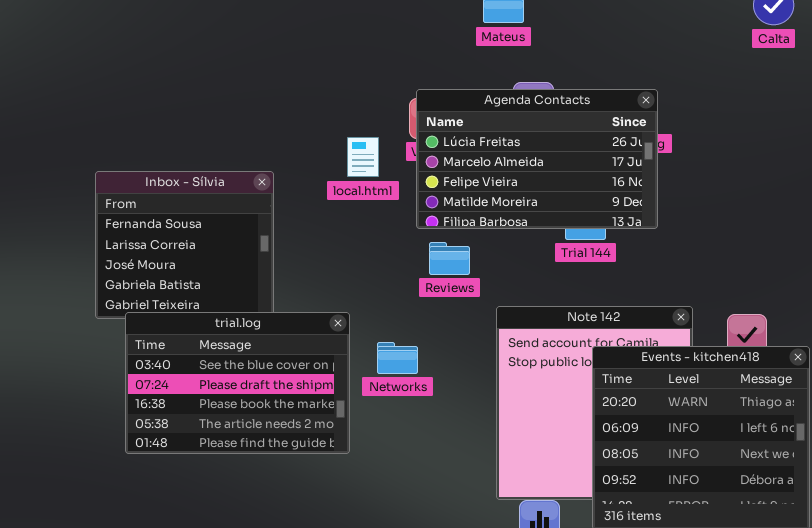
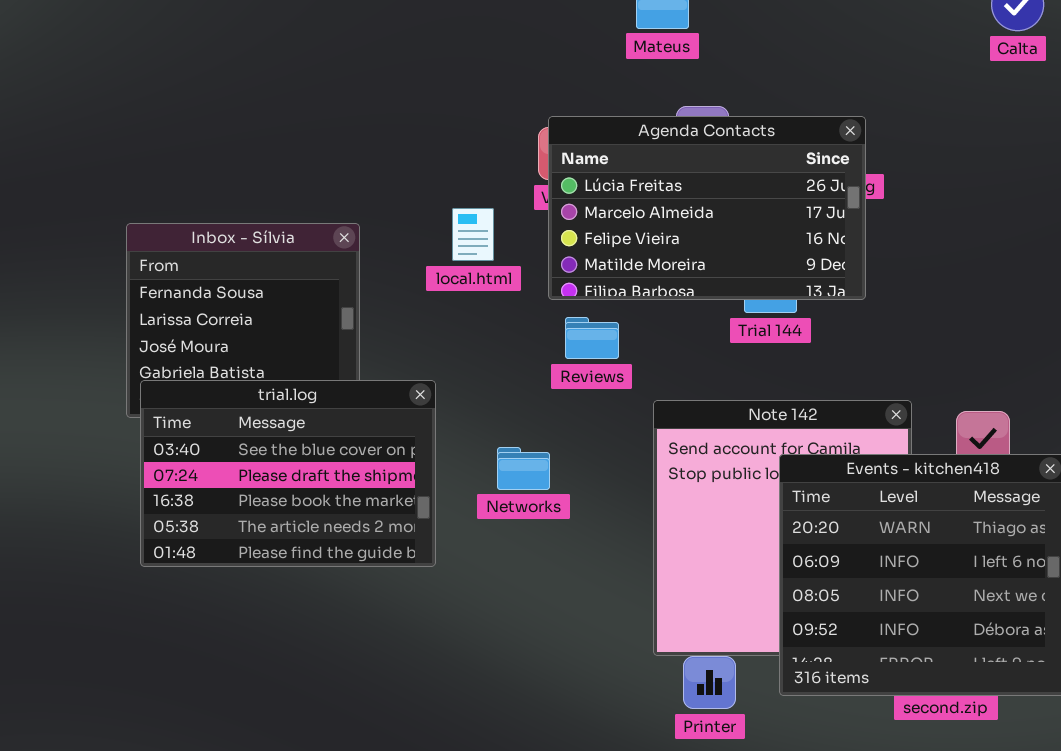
local.html: [347,137,379,177] -> [452,208,494,261], moved
trial.log: [125,312,350,454] -> [140,380,436,567], moved

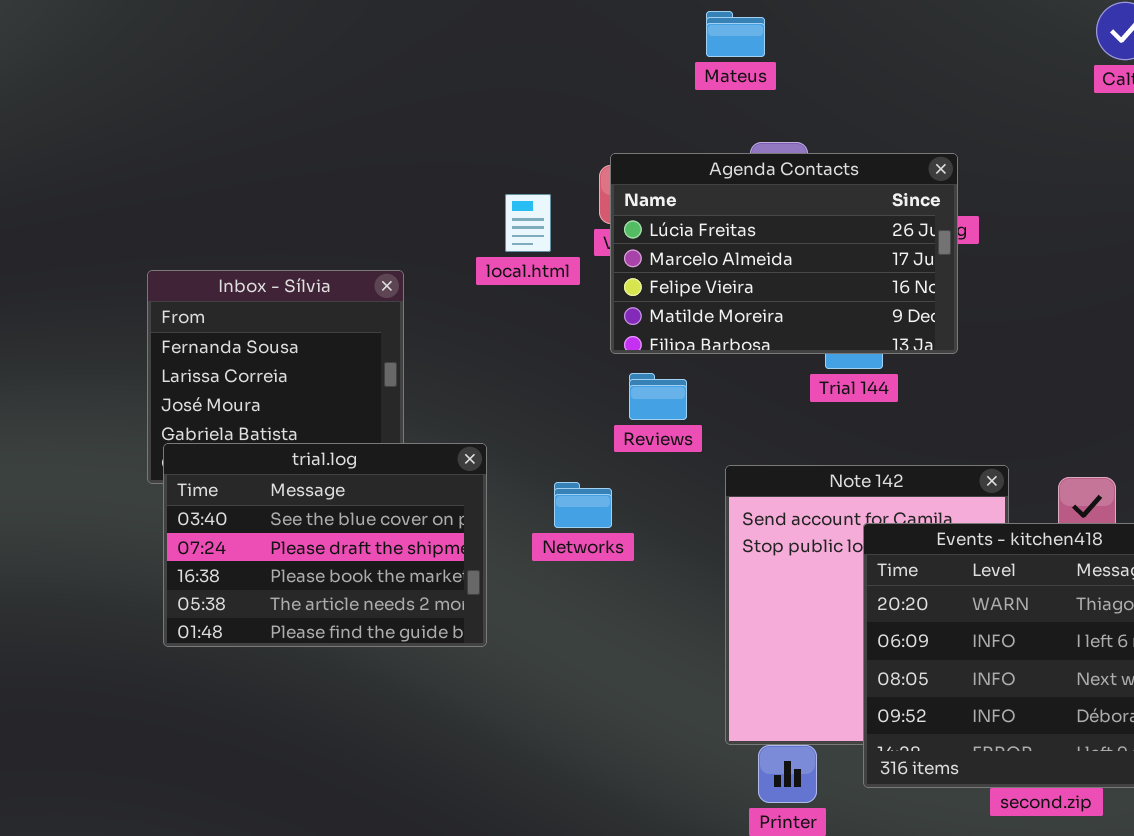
local.html: [452,208,494,261] -> [505,194,551,252], moved
Networks: [497,447,550,490] -> [554,482,612,528], moved

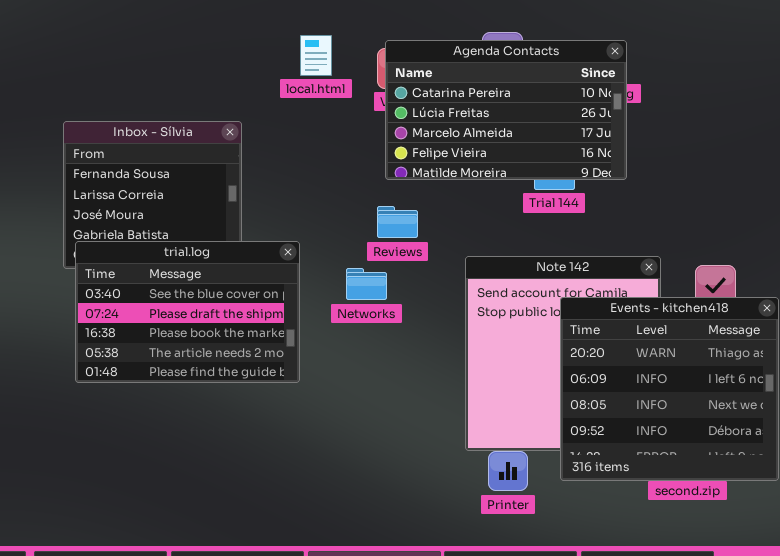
Agenda Contacts: [610,153,958,354] -> [385,40,627,180], scrolled up 1 row
local.html: [505,194,551,252] -> [300,35,332,76], moved
Reviews: [629,373,687,420] -> [377,206,418,238], moved

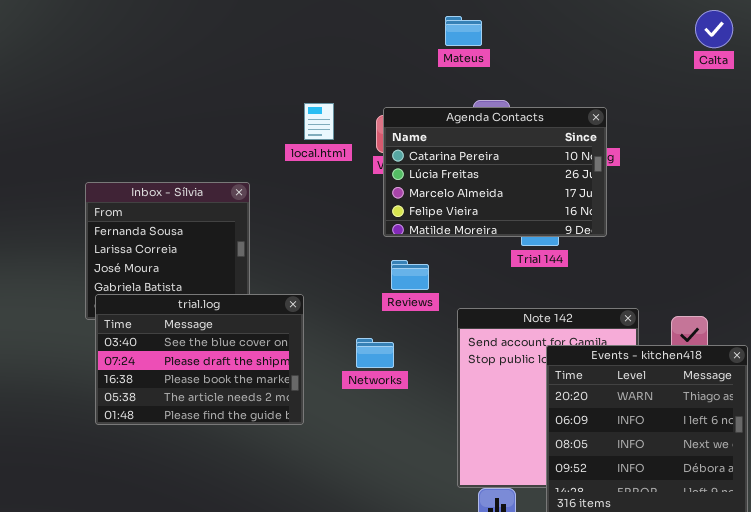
Reviews: [377,206,418,238] -> [391,260,429,290], moved
Networks: [346,268,387,300] -> [356,338,394,368], moved

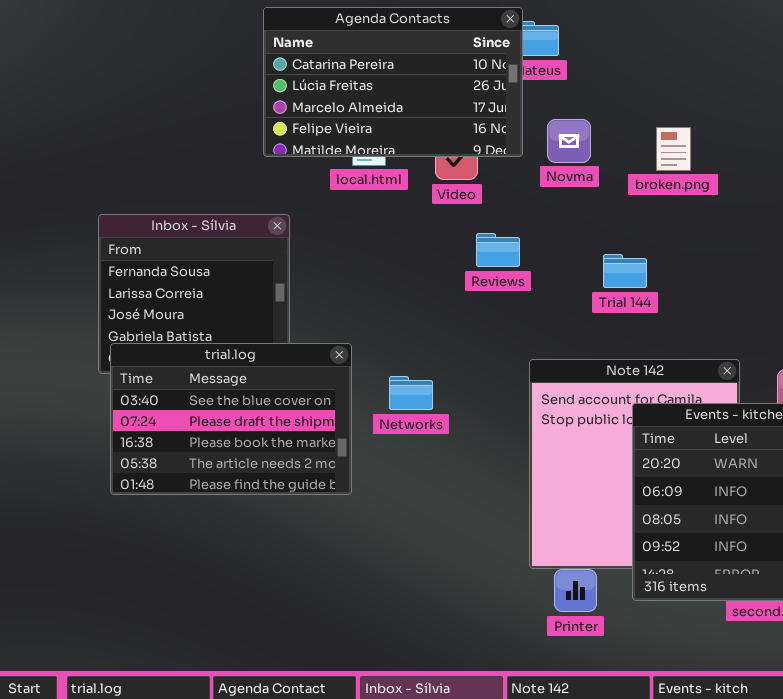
Agenda Contacts: [383,107,607,237] -> [263,7,523,157], moved
Reviews: [391,260,429,290] -> [476,233,520,267], moved
Networks: [356,338,394,368] -> [389,376,433,410], moved

